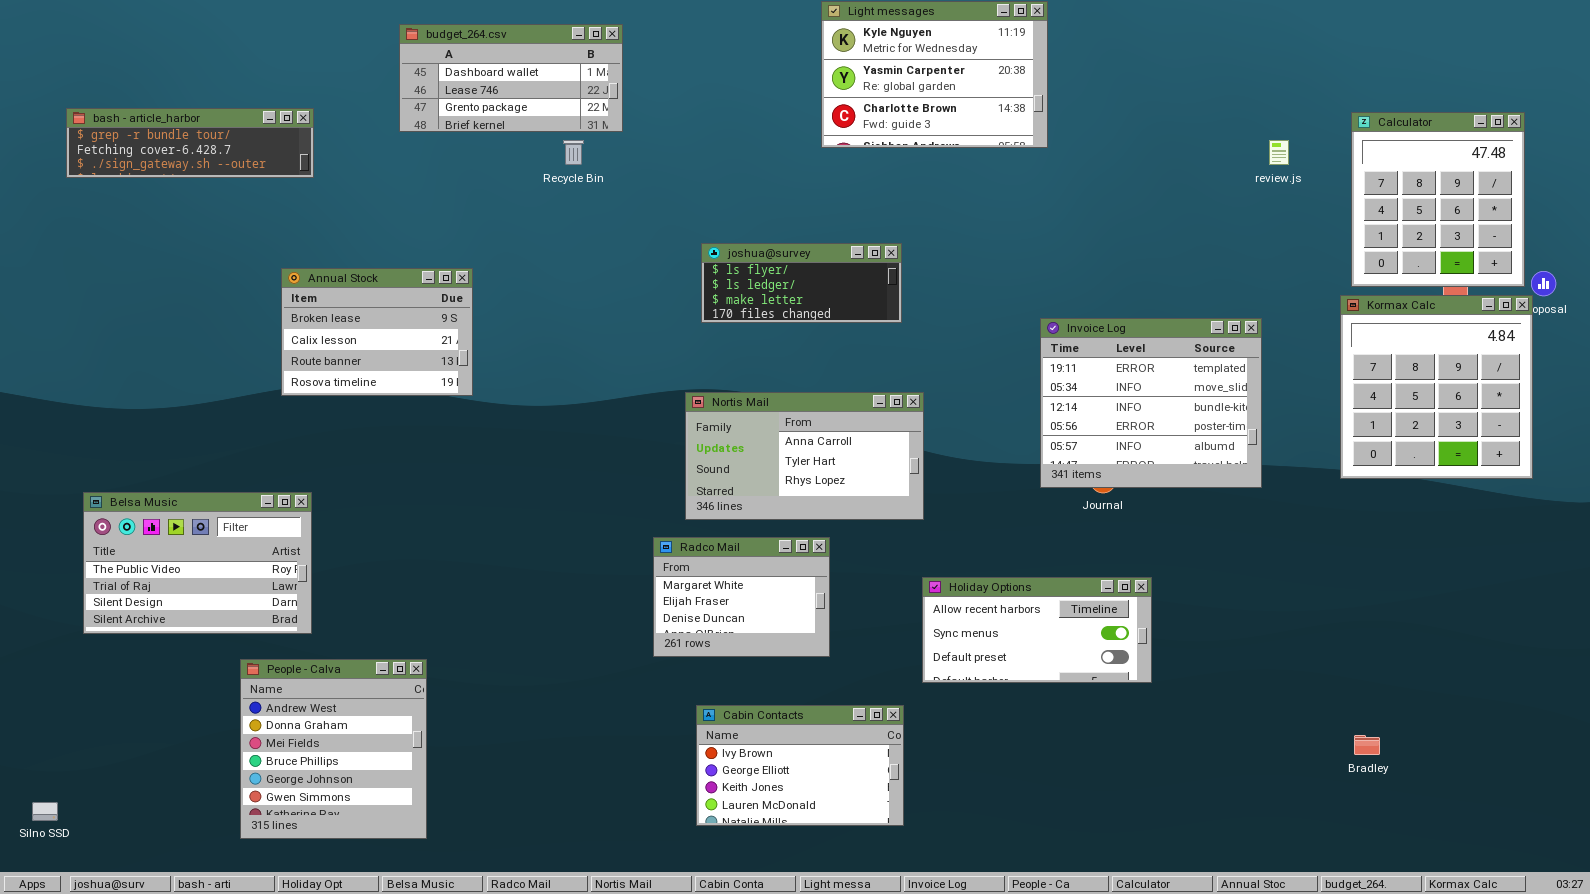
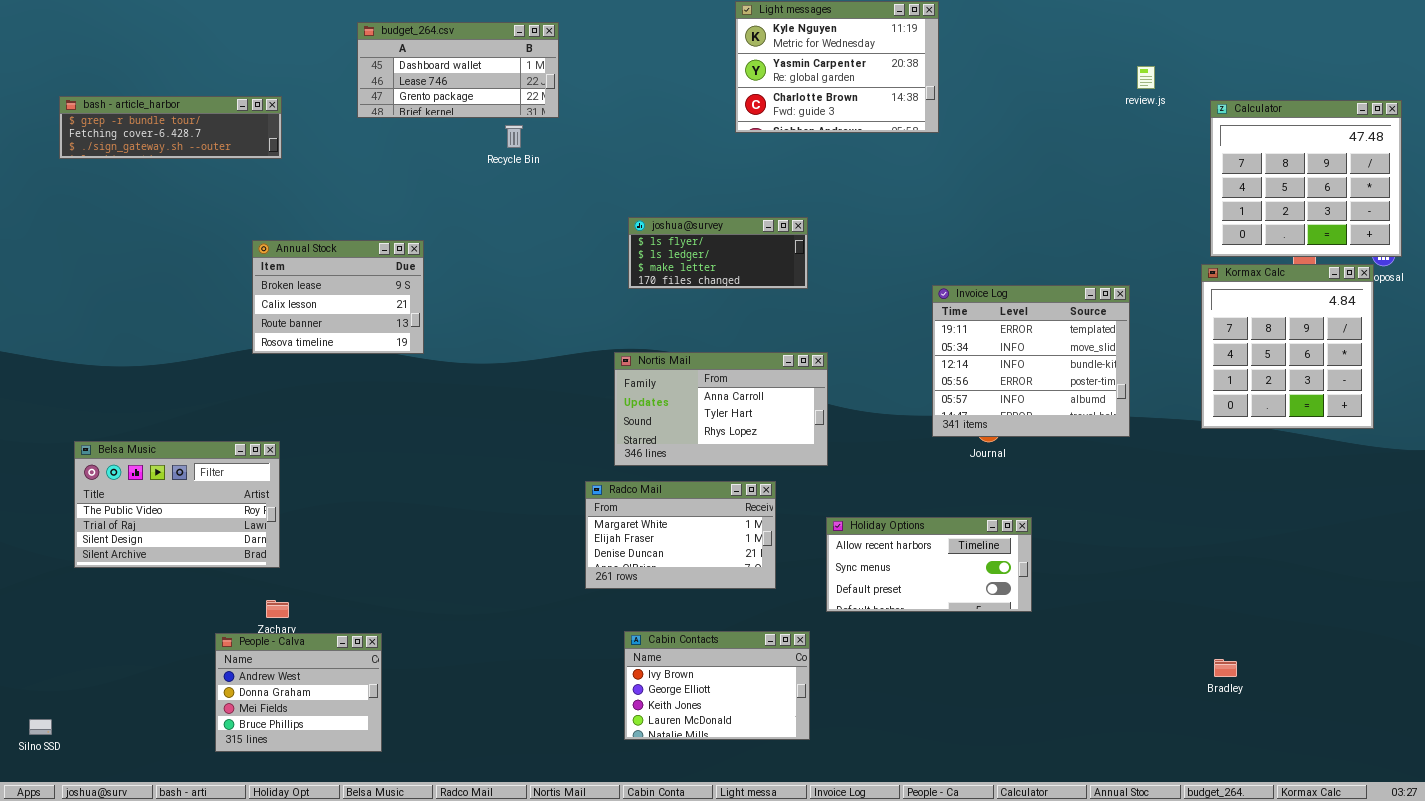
Calculator: [1351,112,1525,287] -> [1210,100,1402,257], resized
review.js: [1269,140,1289,165] -> [1137,66,1155,89], moved
Radco Mail: [653,537,830,657] -> [585,481,776,589], resized
People - Calva: [240,659,427,839] -> [215,633,382,752], resized

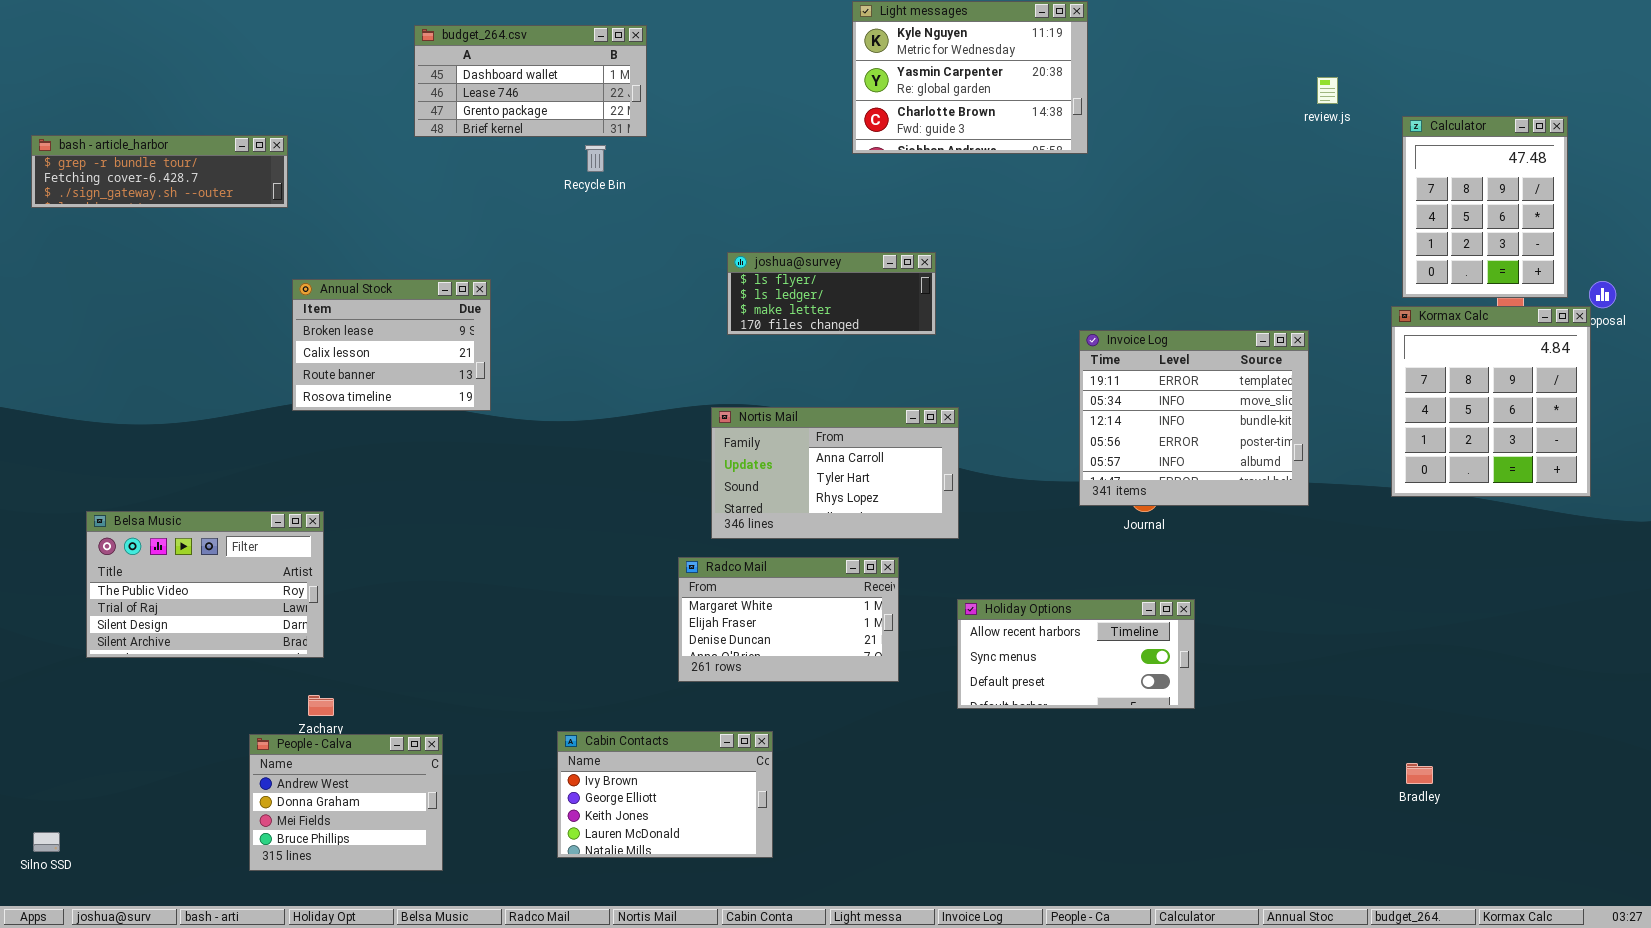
bash - article_harbor: [59,96,282,159] -> [31,135,288,208], moved
Calculator: [1210,100,1402,257] -> [1402,116,1568,298], resized
Cabin Contacts: [624,631,810,740] -> [557,731,773,858], moved

